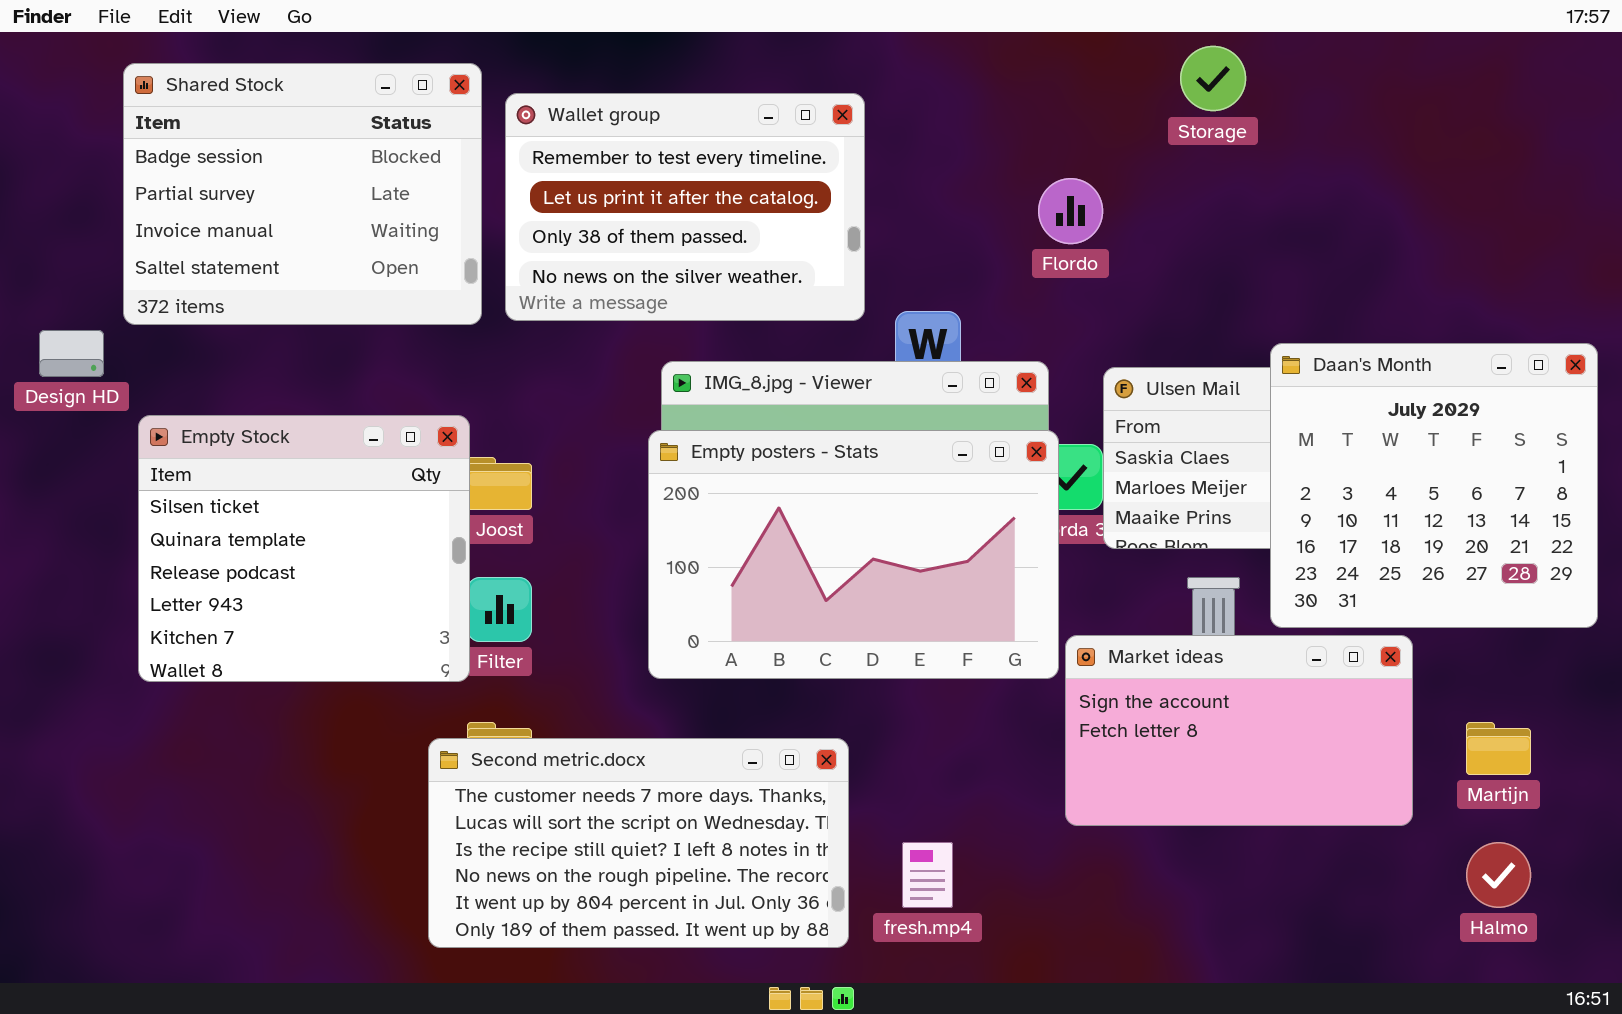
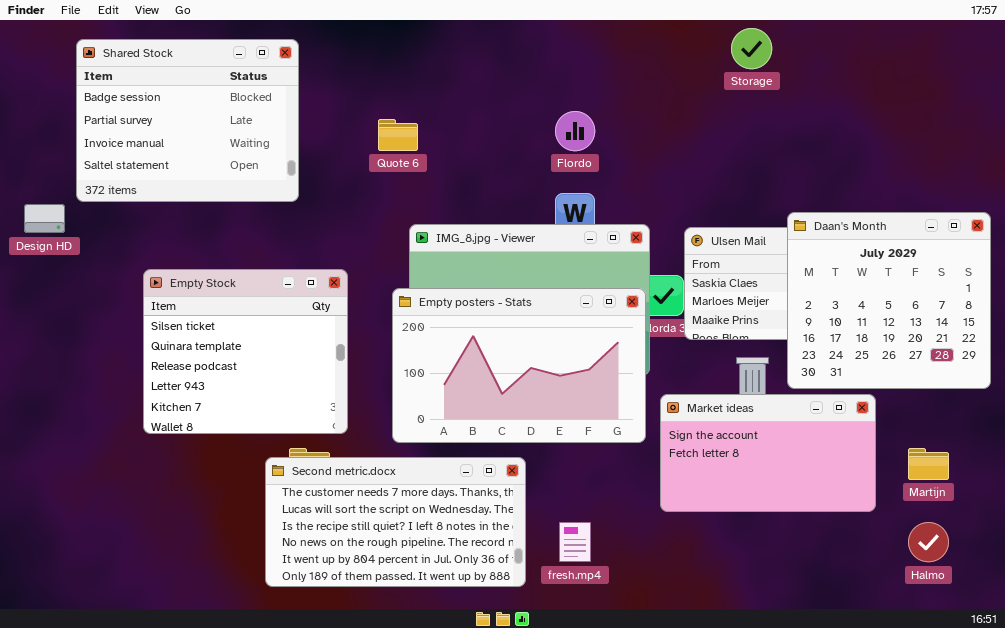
Wallet group: [505,93,865,321] -> none, closed
Flordo: [1038,178,1103,244] -> [555,111,595,151], moved
Empty Stock: [138,415,470,682] -> [143,269,348,434], moved
Empty posters - Stats: [648,430,1059,679] -> [392,288,646,443], moved

